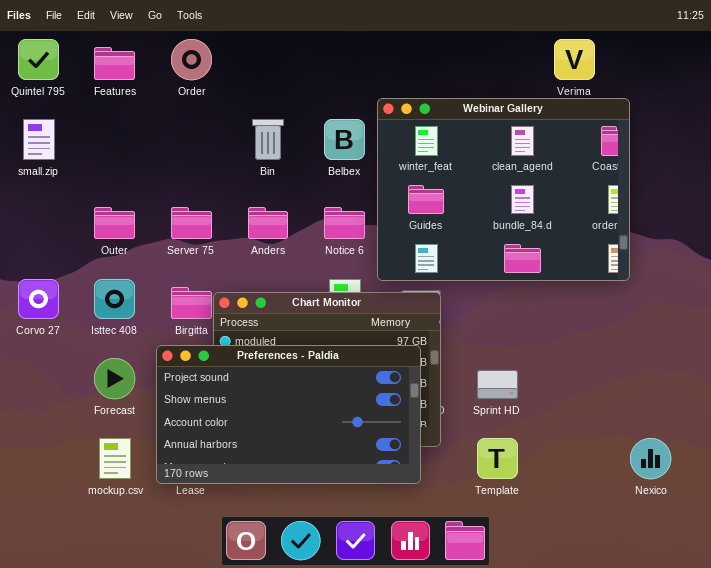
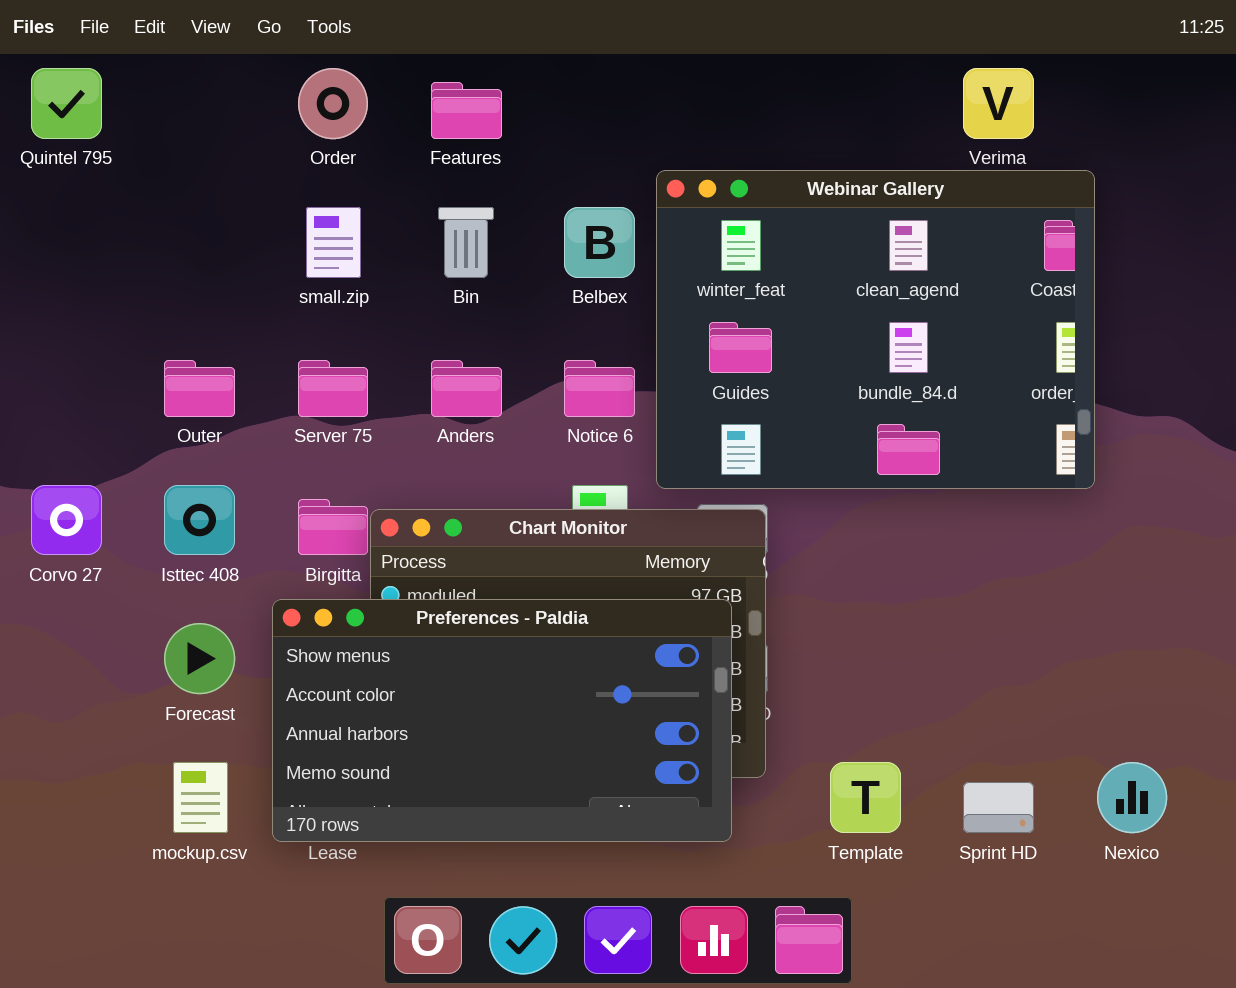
Features: [94,47,135,80] -> [431,82,502,139], moved
small.zip: [23,119,55,160] -> [306,207,361,278], moved
Preferences - Paldia: [156,345,421,484] -> [272,599,732,842], scrolled down 1 row
Sprint HD: [477,370,518,399] -> [963,782,1034,833], moved

